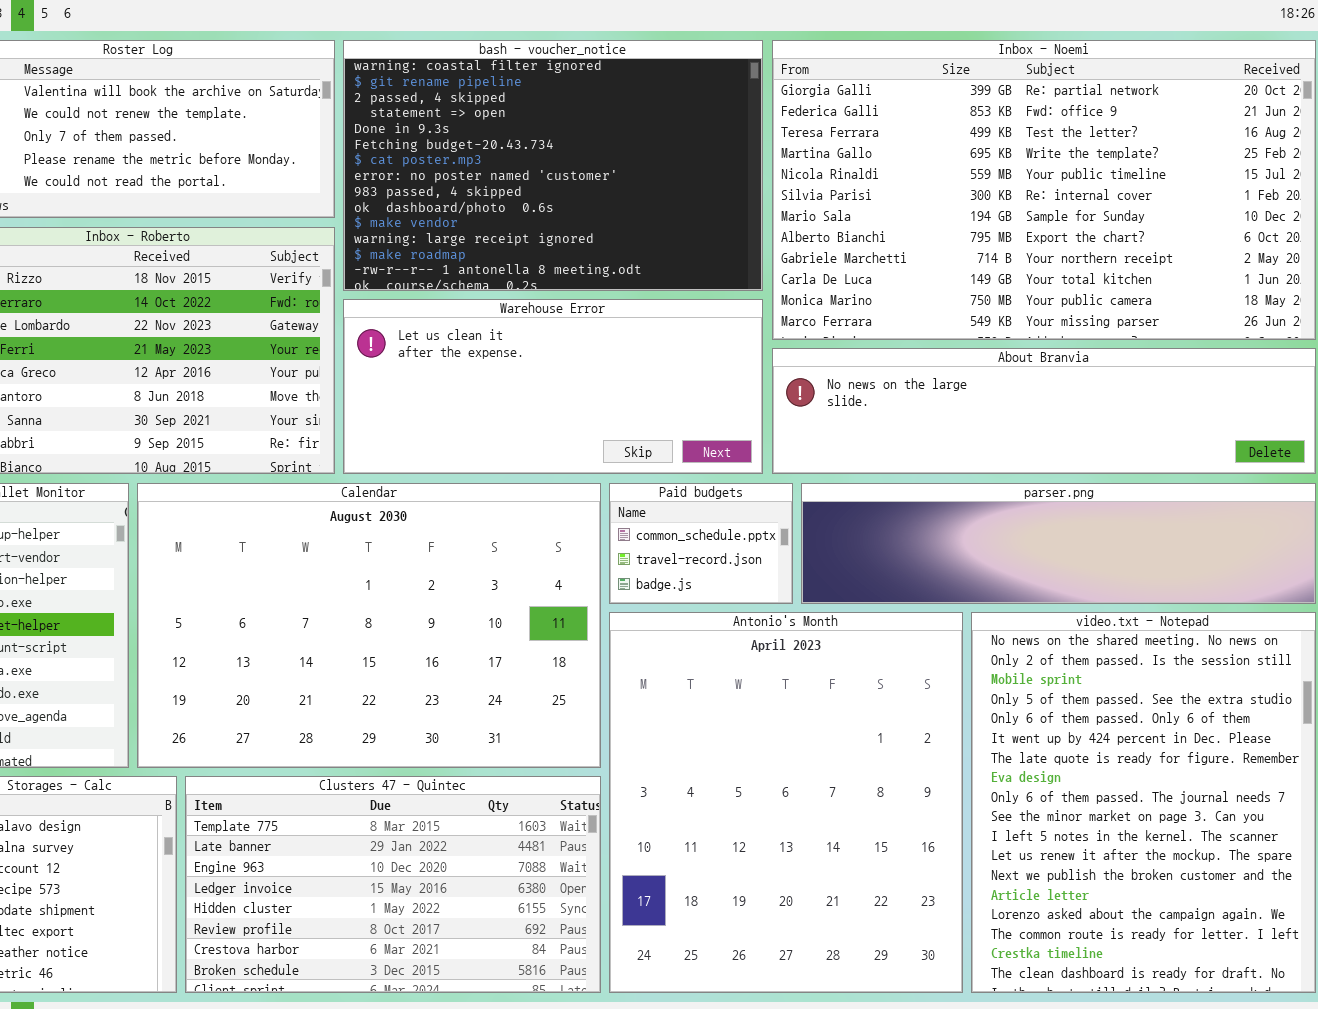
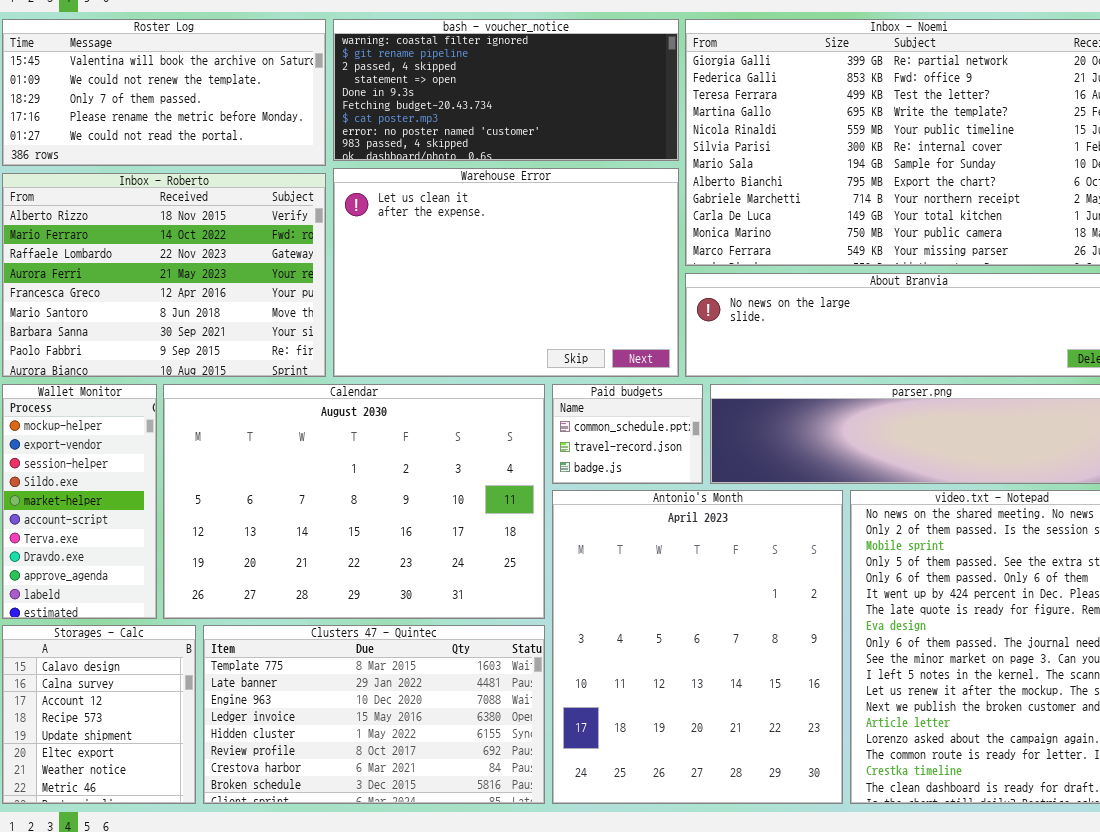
bash - voucher_notice: [343,40,763,291] -> [333,19,679,161], resized
Warehouse Error: [343,299,763,474] -> [333,168,679,377], resized

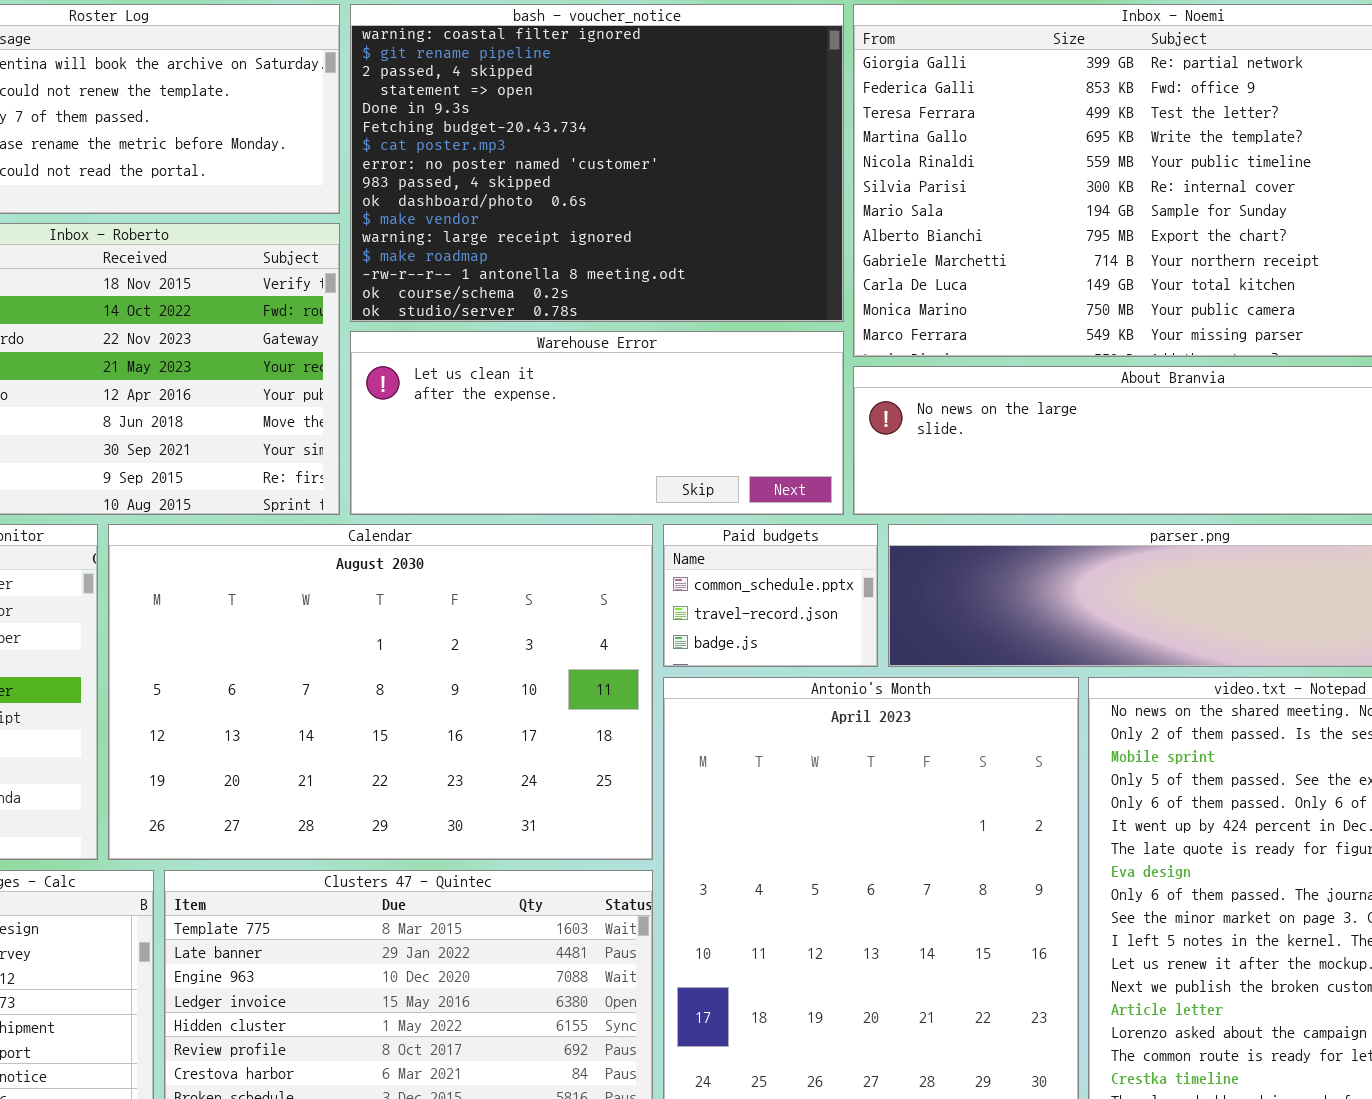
bash - voucher_notice: [333,19,679,161] -> [350,4,844,322], resized
Warehouse Error: [333,168,679,377] -> [350,331,844,515], resized

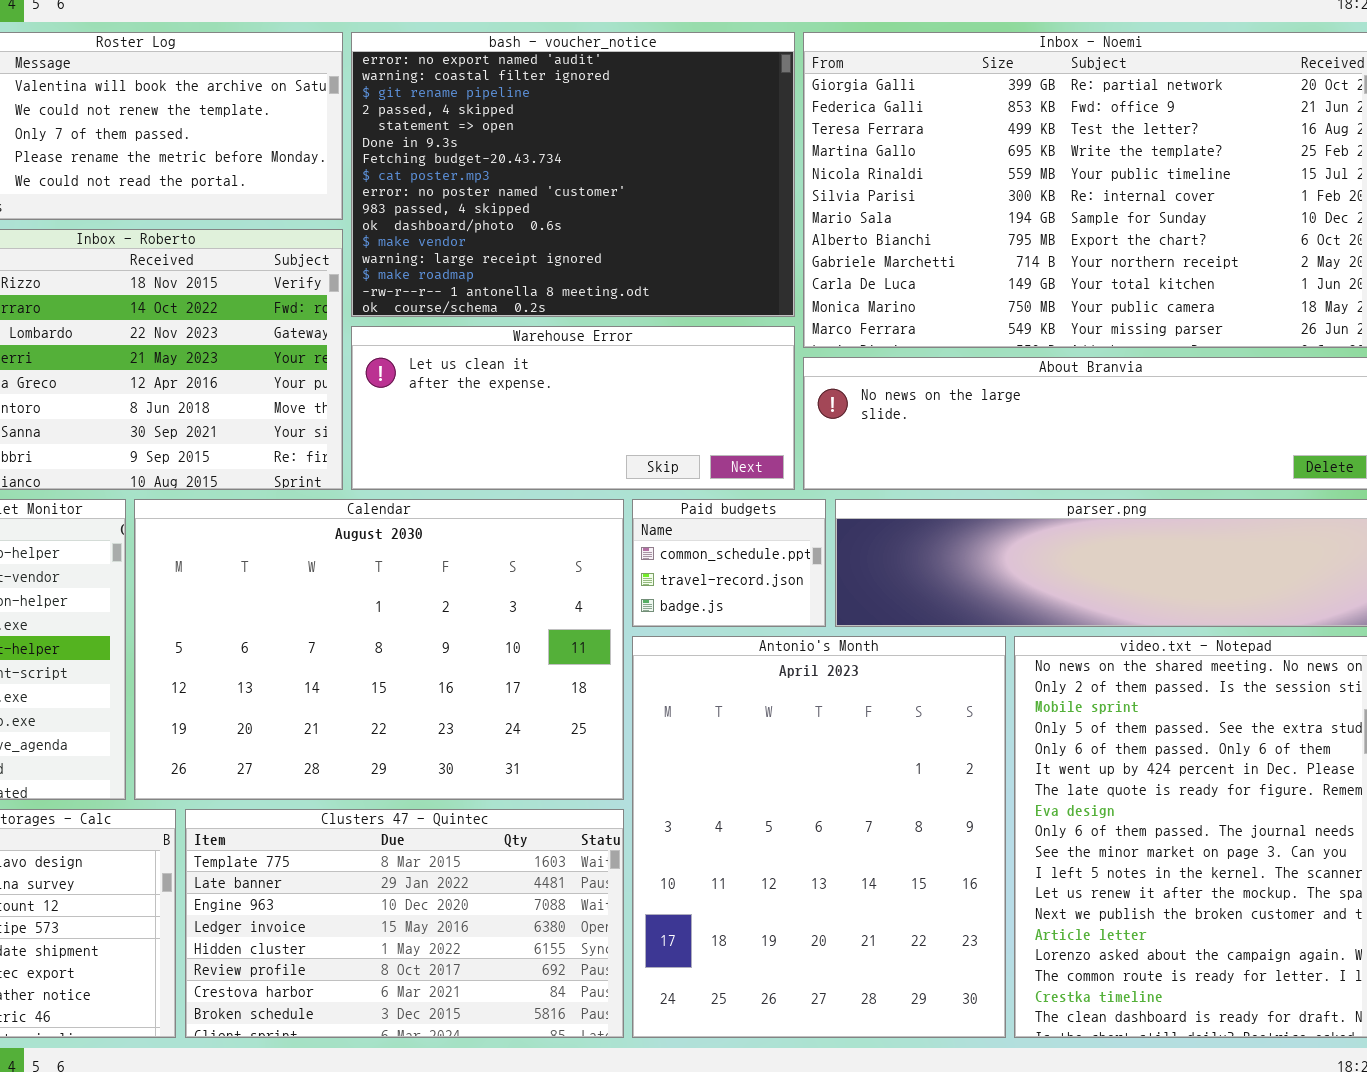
bash - voucher_notice: [350,4,844,322] -> [351,32,795,317], scrolled up 1 row

